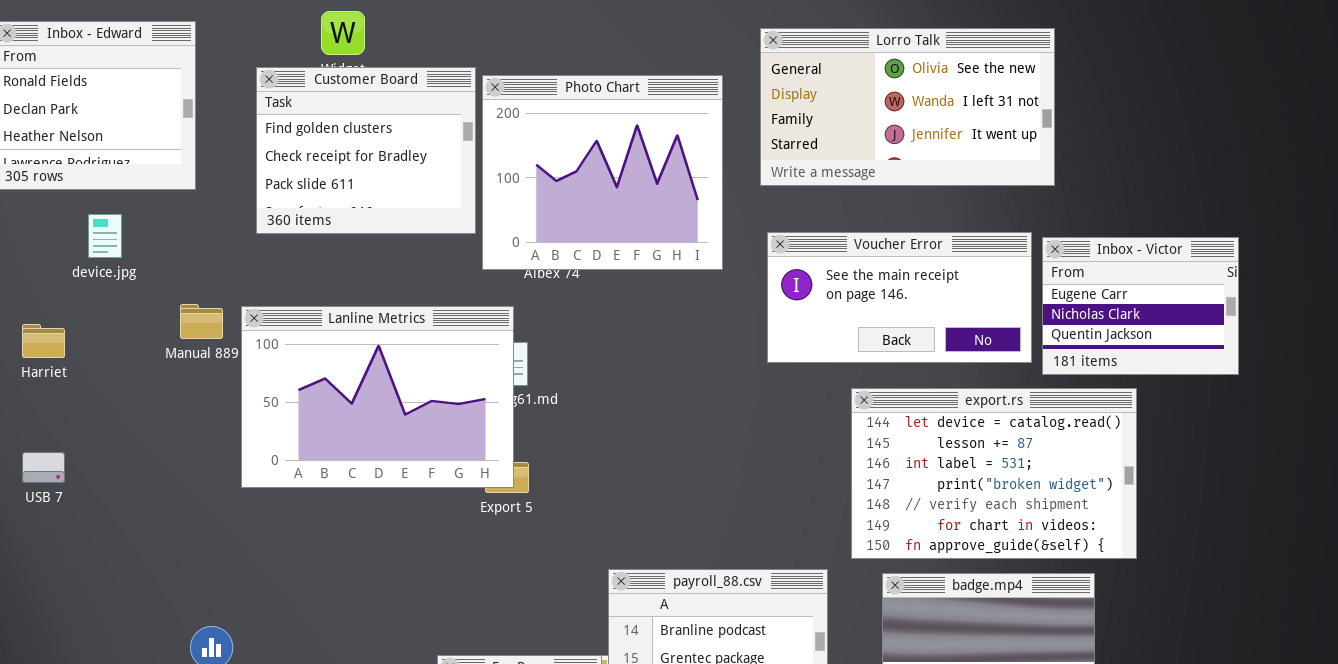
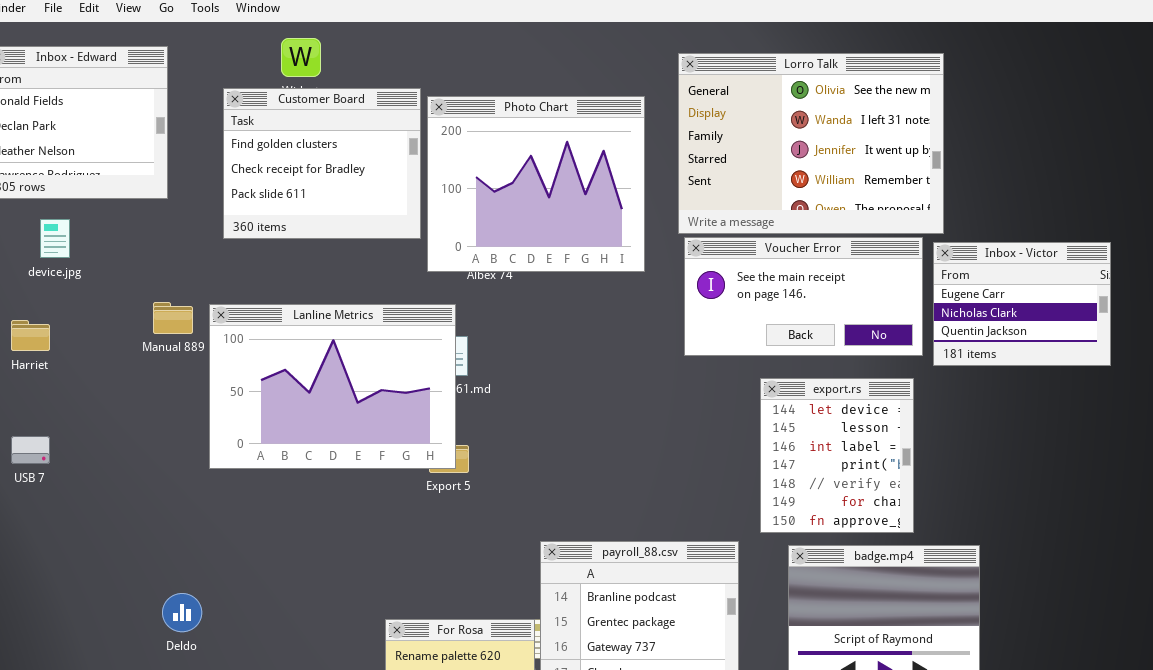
Lorro Talk: [760,28,1055,186] -> [678,53,944,234], resized
device.jpg: [88,214,122,258] -> [40,219,70,258], moved
export.rs: [851,388,1137,559] -> [760,378,914,533], resized

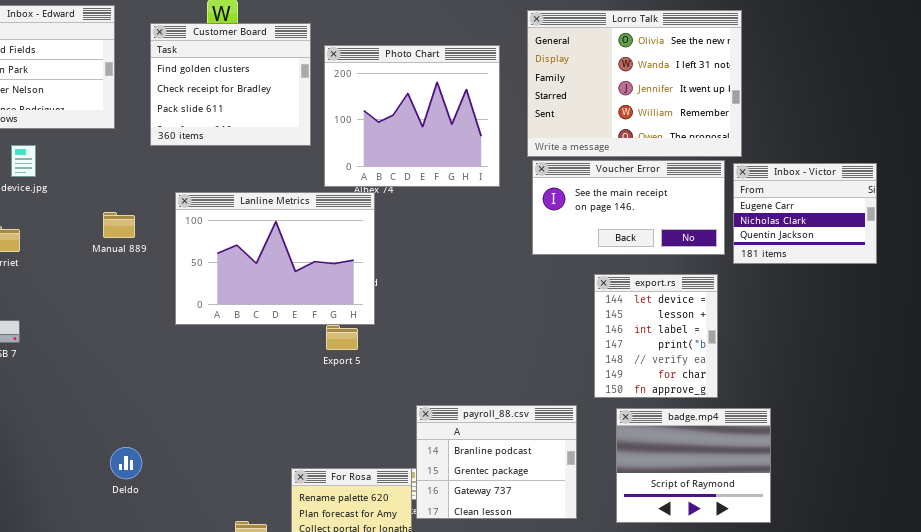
Customer Board: [223,88,421,239] -> [150,23,311,146], moved
Lanline Metrics: [209,304,456,469] -> [175,192,375,325], moved

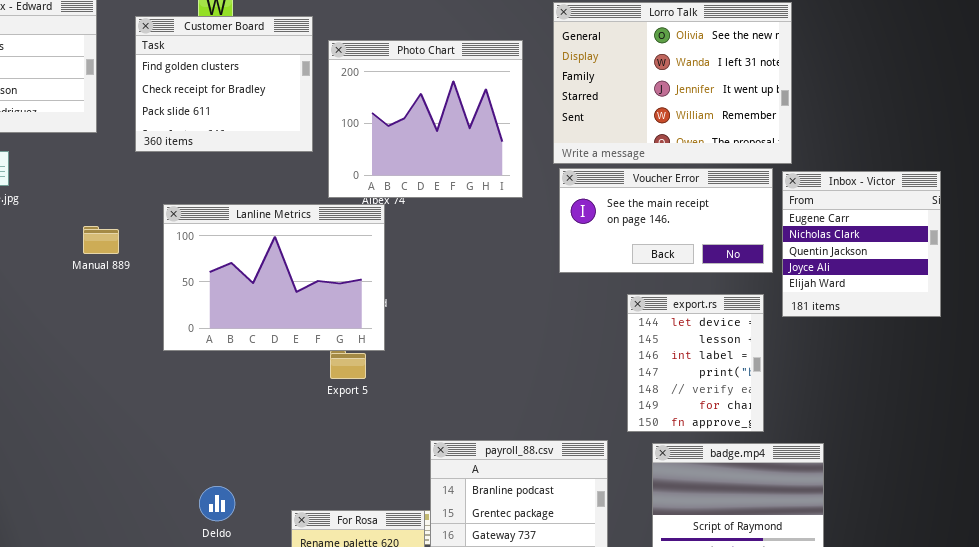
Inbox - Victor: [733,163,877,264] -> [782,171,941,317], resized
Deldo: [110,447,142,479] -> [199,486,235,521], moved

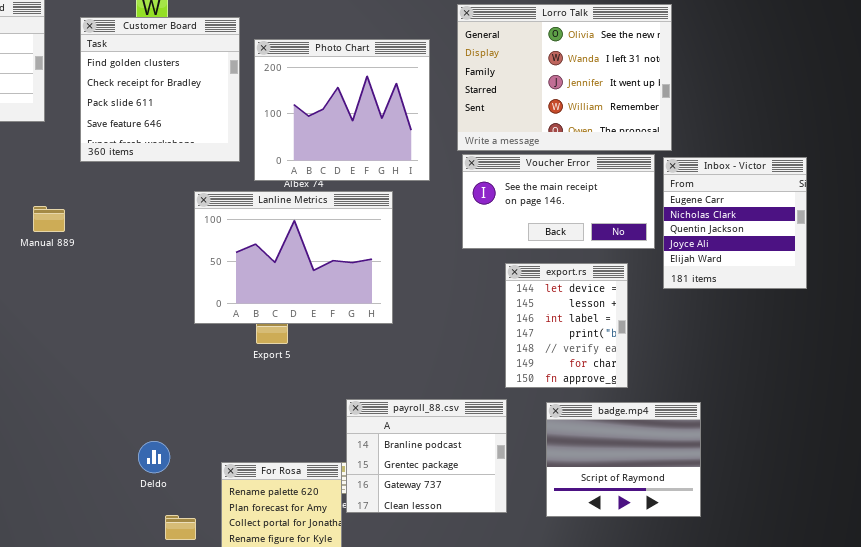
Customer Board: [135,16,313,152] -> [80,17,240,162], resized
Lanline Metrics: [163,204,385,351] -> [194,191,393,324], moved
export.rs: [627,294,764,432] -> [505,263,628,388], moved

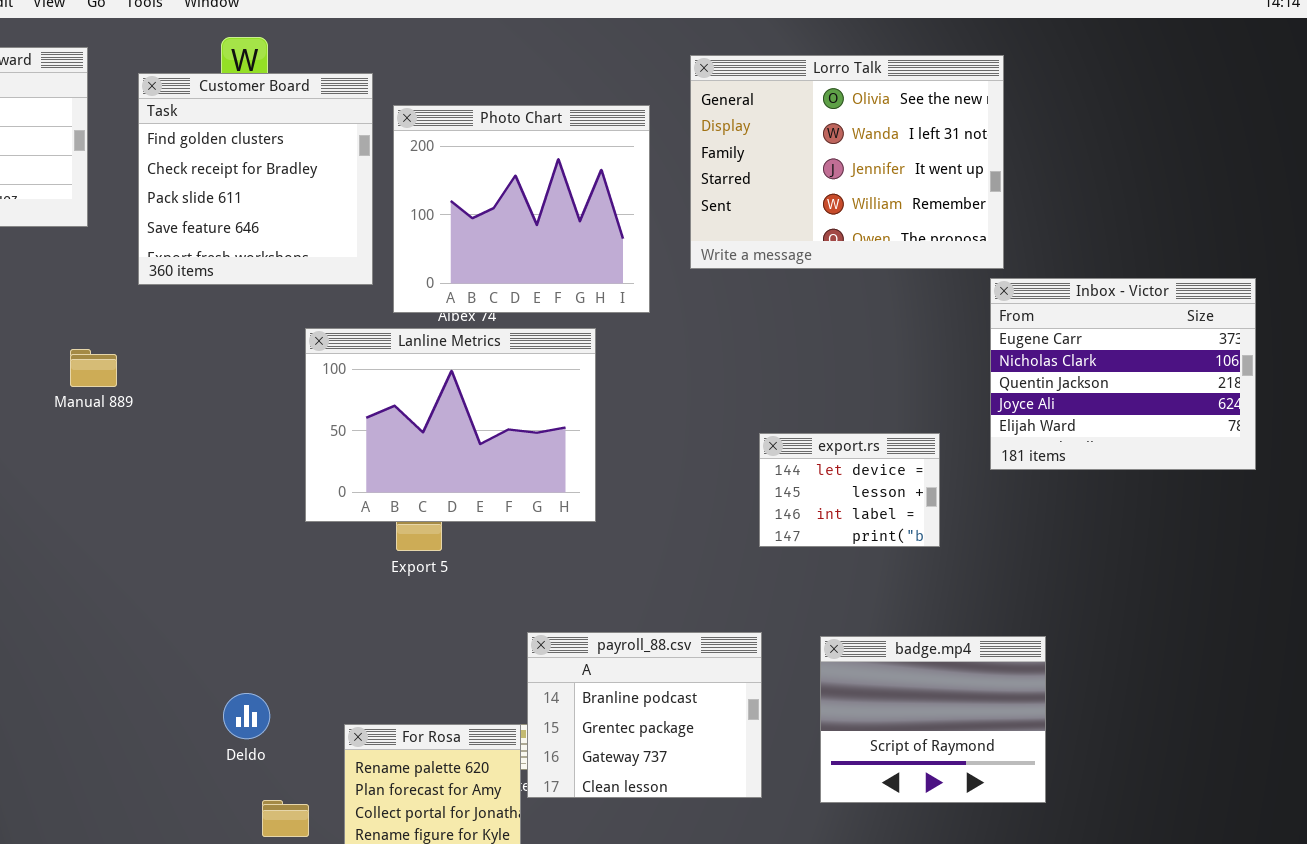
Voucher Error: [462,154,655,249] -> none, closed
Inbox - Victor: [663,157,807,289] -> [990,278,1256,470], resized
export.rs: [505,263,628,388] -> [759,433,940,547], resized

